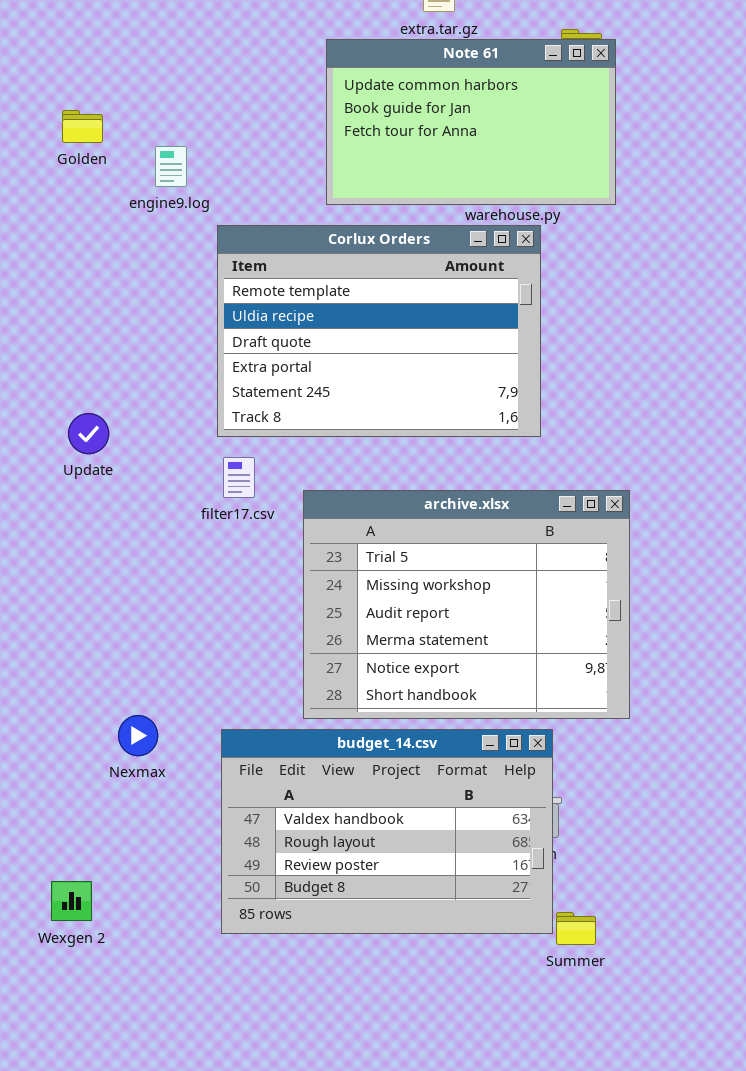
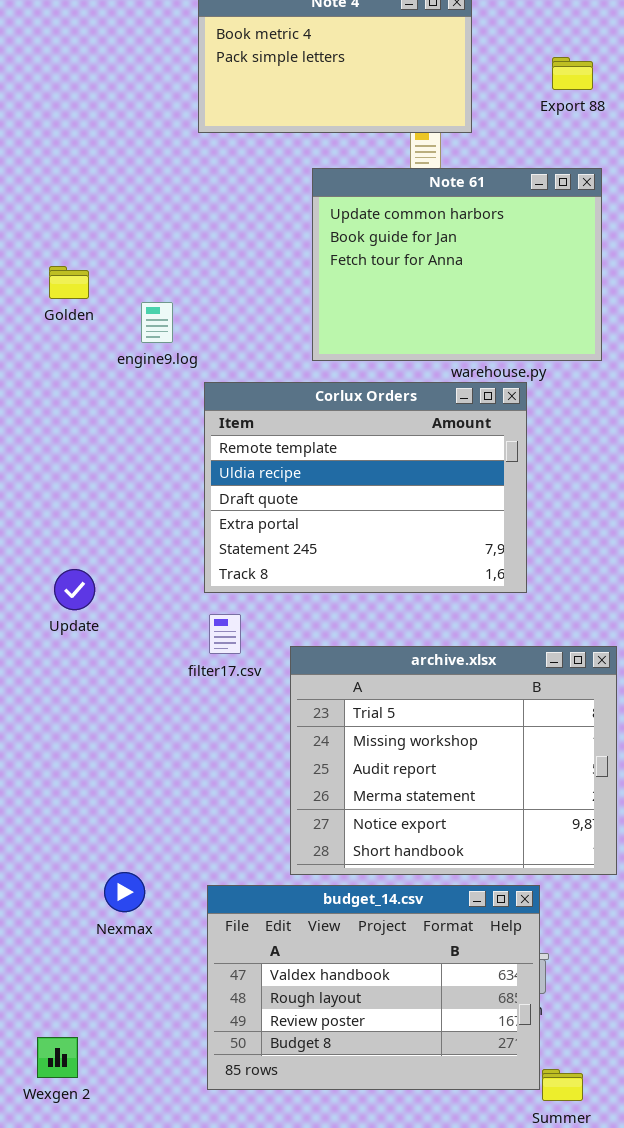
Note 61: [326,39,616,205] -> [312,168,602,361], resized

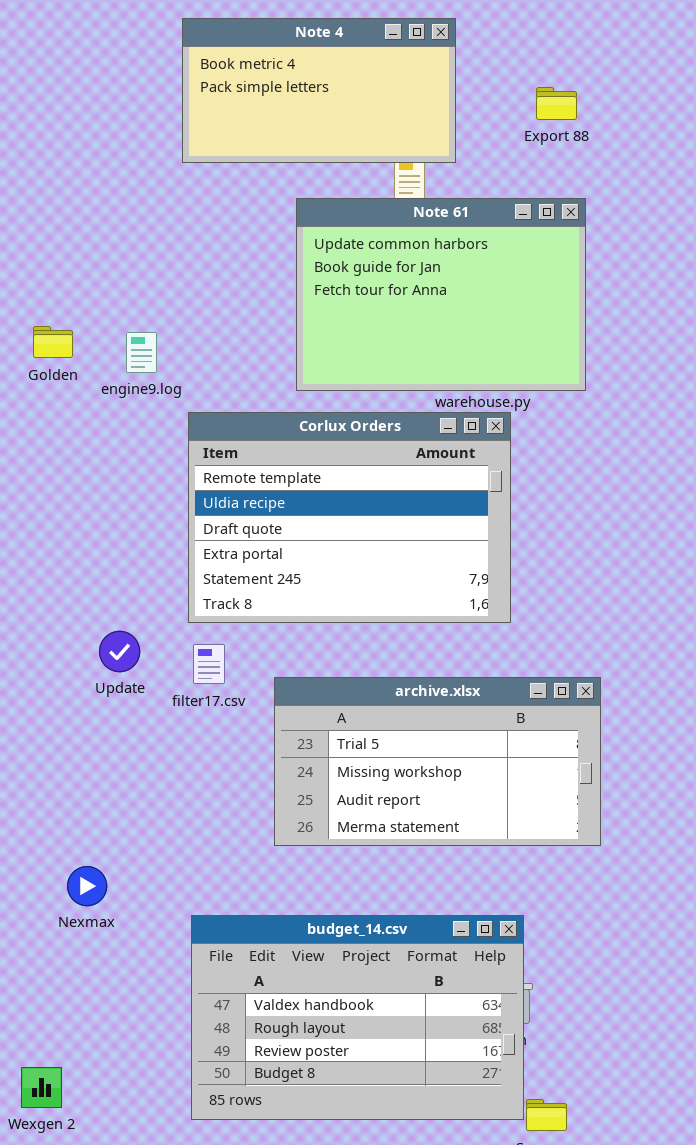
Golden: [49,266,89,299] -> [33,326,73,358], moved
Update: [54,569,95,610] -> [99,631,140,672], moved
archive.xlsx: [290,646,617,875] -> [274,677,601,846], resized
Nexmax: [104,872,145,912] -> [67,866,107,906], moved

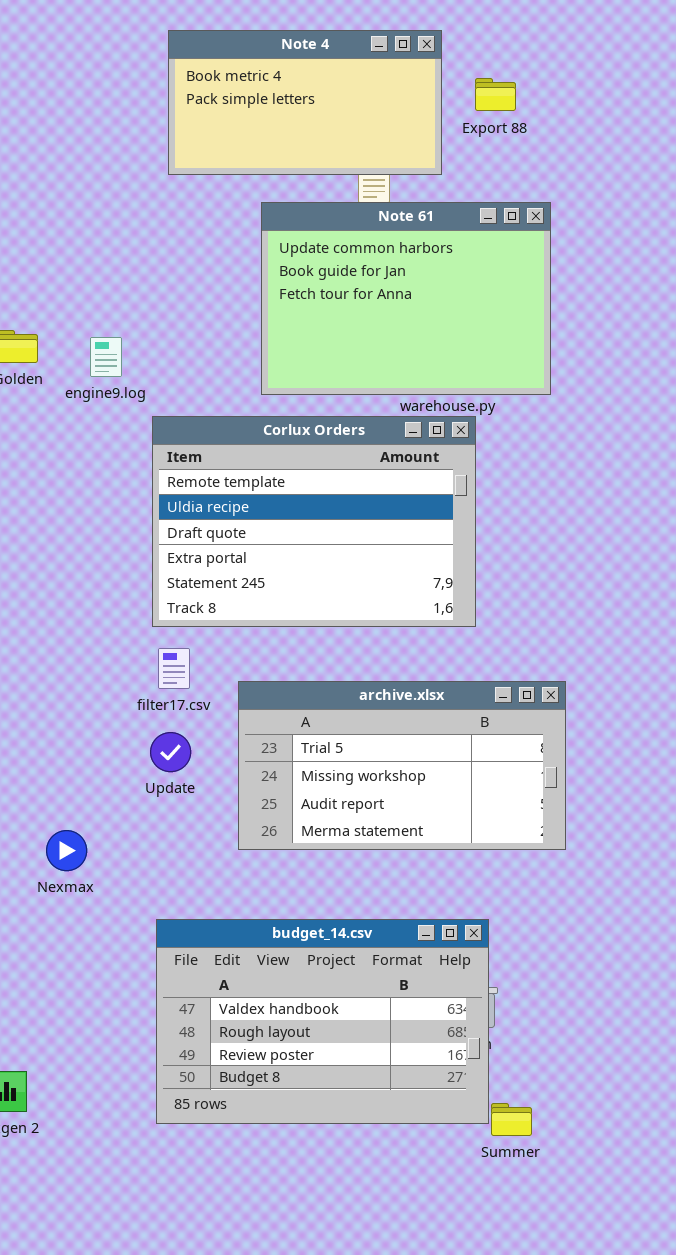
Note 4: [182,18,456,163] -> [168,30,442,175], moved
Export 88: [536,87,577,120] -> [475,78,516,111], moved
Update: [99,631,140,672] -> [150,732,191,772], moved
Nexmax: [67,866,107,906] -> [46,830,87,871], moved

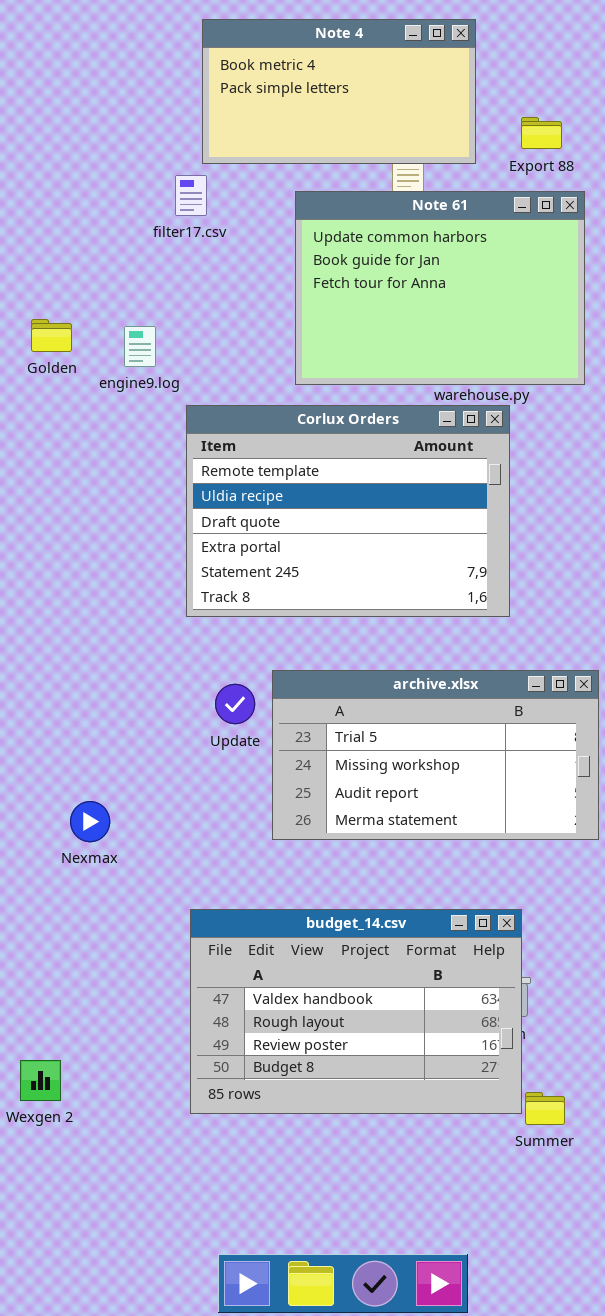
Export 88: [475,78,516,111] -> [521,117,562,149], moved
filter17.csv: [158,648,190,689] -> [175,175,207,216], moved
Update: [150,732,191,772] -> [215,684,255,724], moved
Nexmax: [46,830,87,871] -> [70,801,110,842], moved

